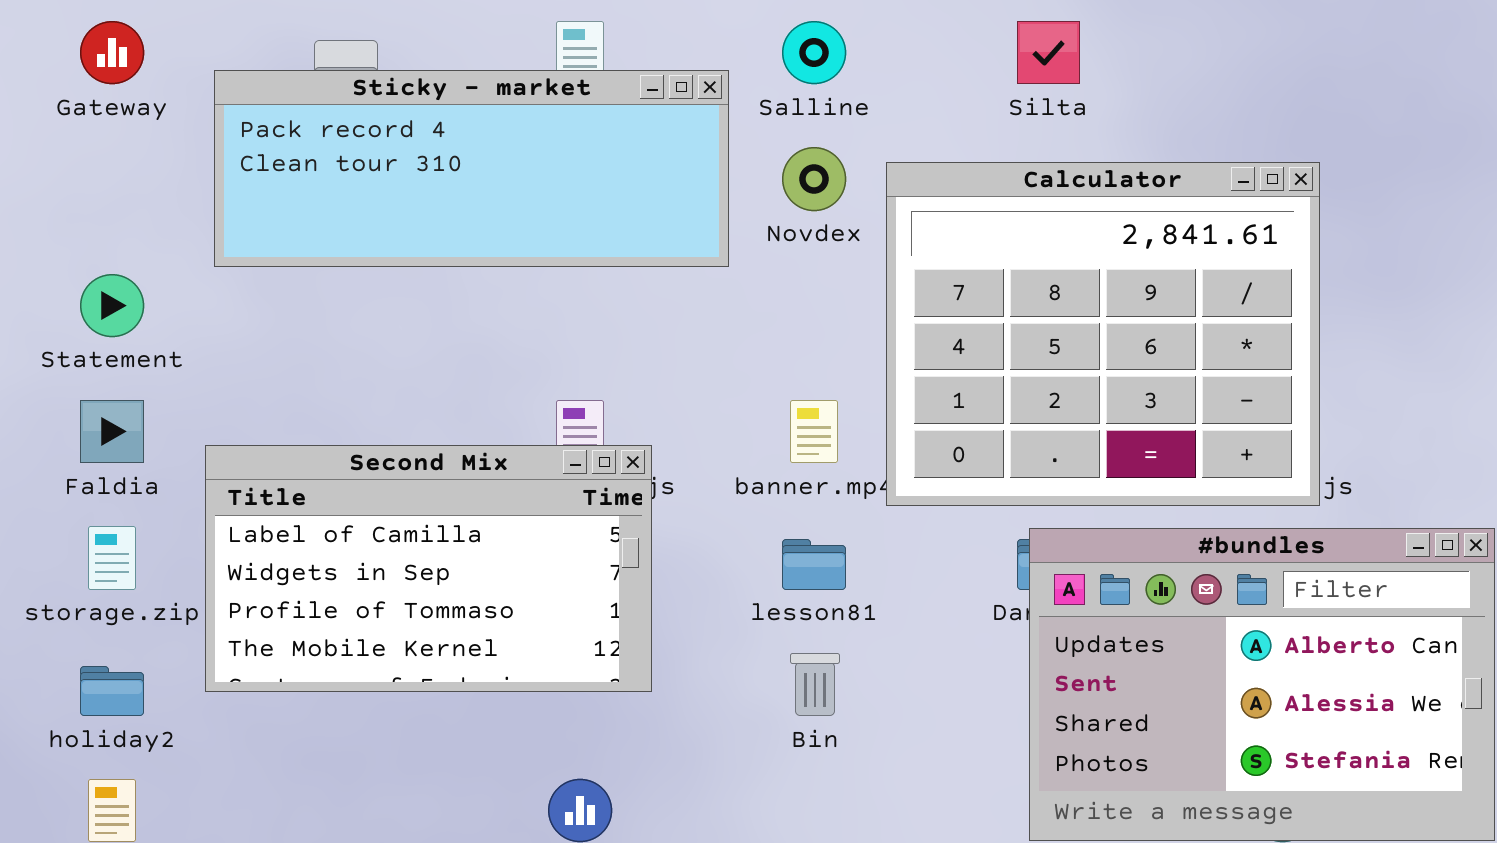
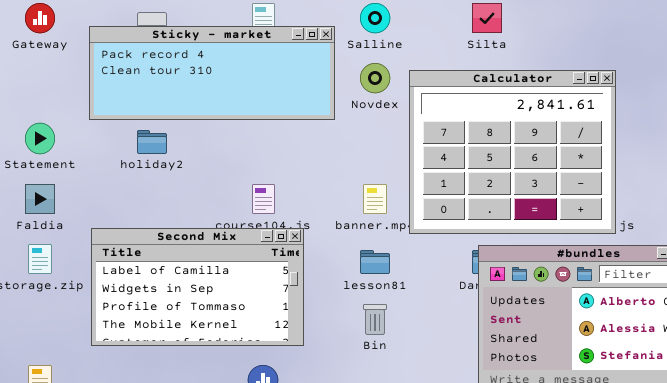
Second Mix: [205,445,652,692] -> [91,228,304,346], moved
holiday2: [80,666,144,716] -> [137,130,167,154], moved

